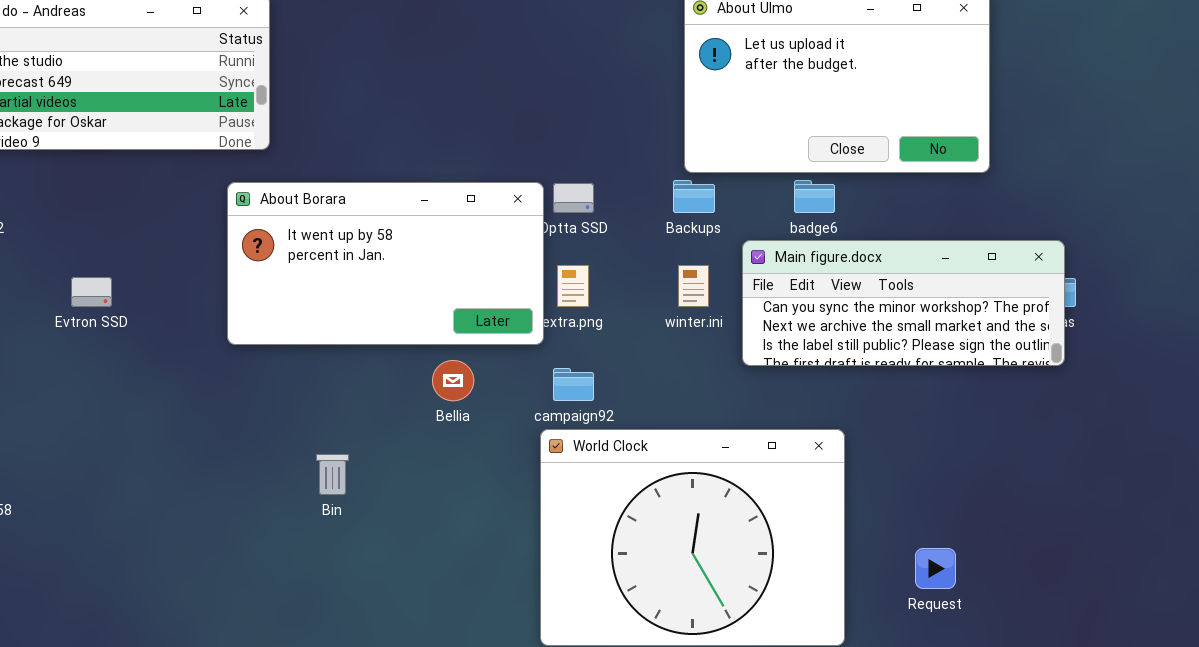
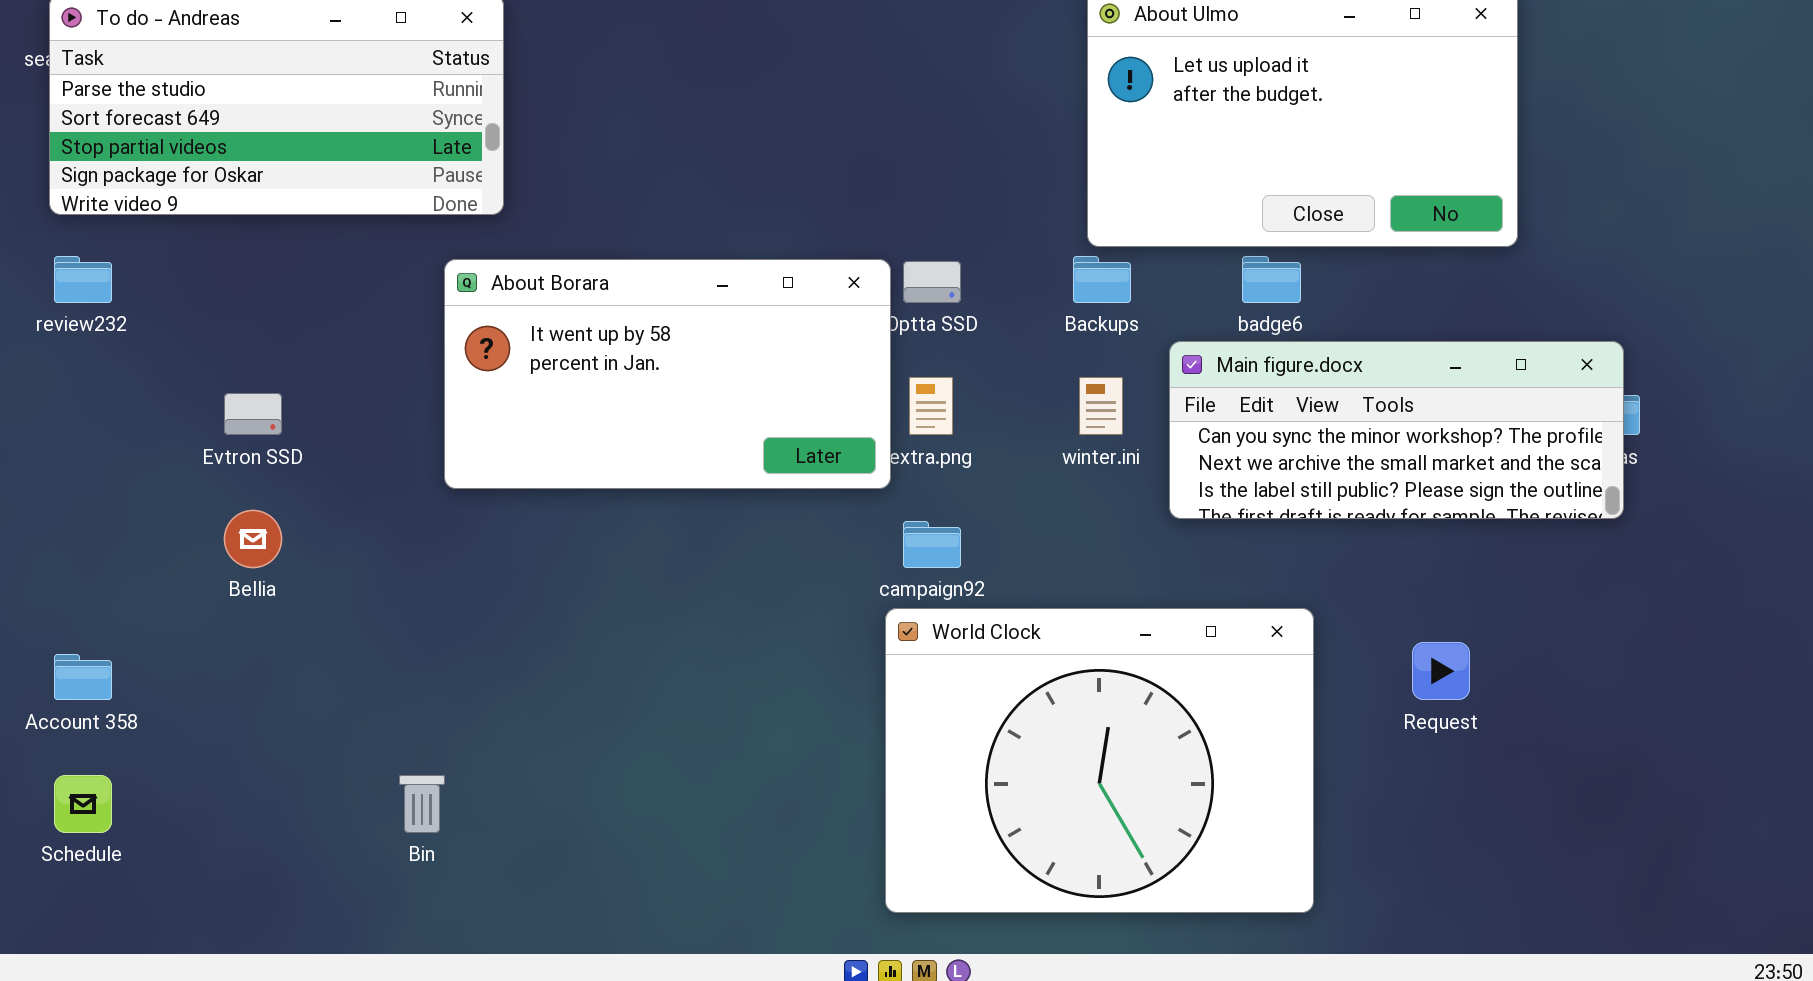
Bellia: [432,360,474,401] -> [224,510,282,568], moved
Bin: [316,454,349,495] -> [399,775,445,833], moved
Request: [915,548,956,589] -> [1412,642,1470,700], moved

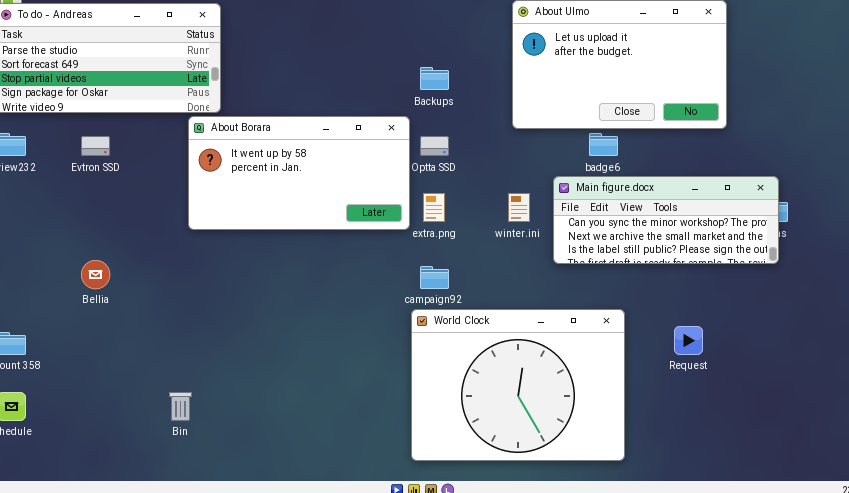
Backups: [1073,256,1131,303] -> [420,67,449,90], moved
About Borara: [444,259,891,489] -> [188,116,410,230], moved
Evtron SSD: [224,393,282,435] -> [81,136,110,156], moved

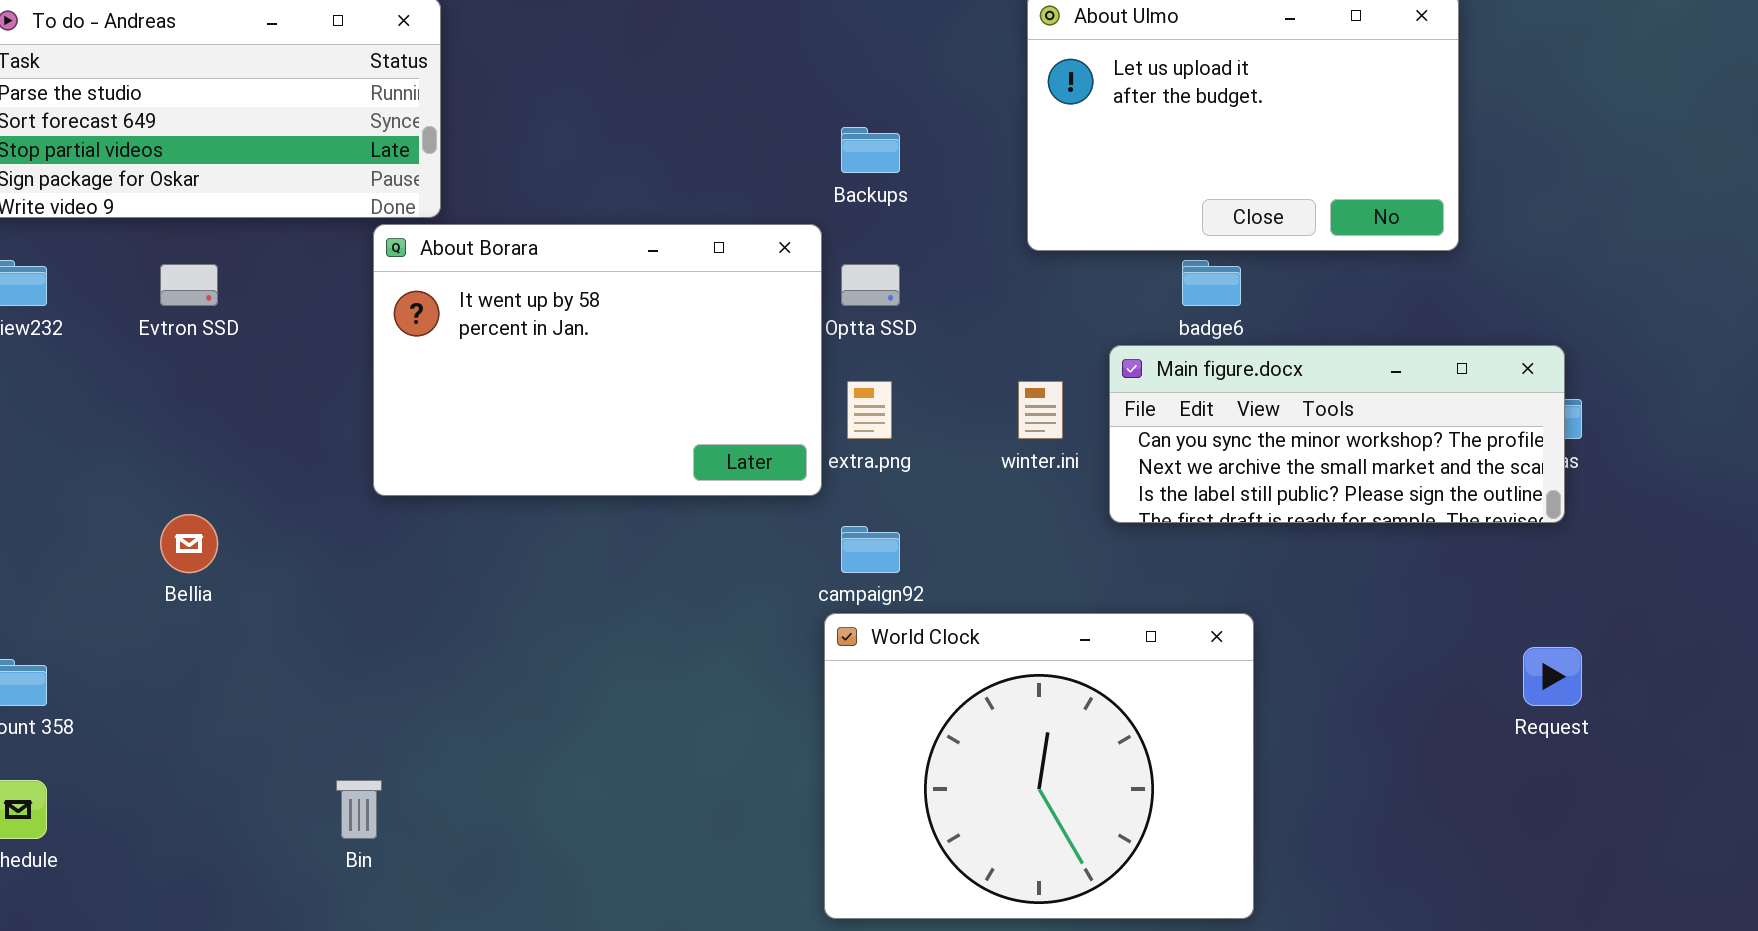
About Borara: [188,116,410,230] -> [373,224,822,496], resized
Request: [674,326,703,355] -> [1523,647,1582,706], moved

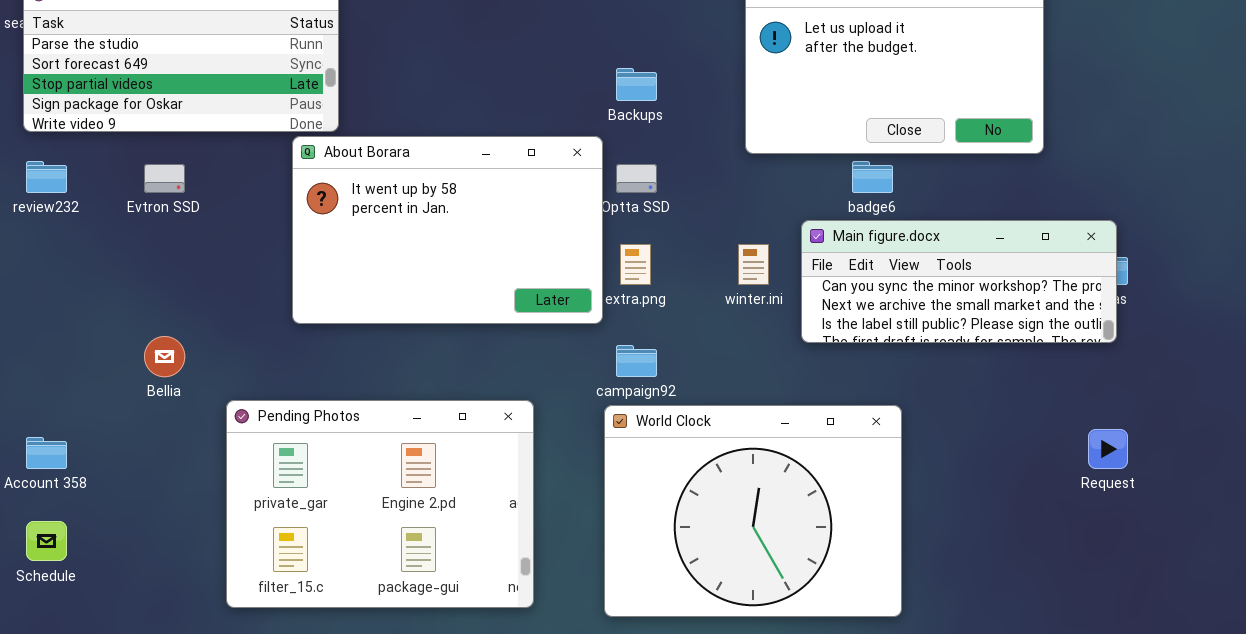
Pending Photos: none -> [226,400,534,608], opened

